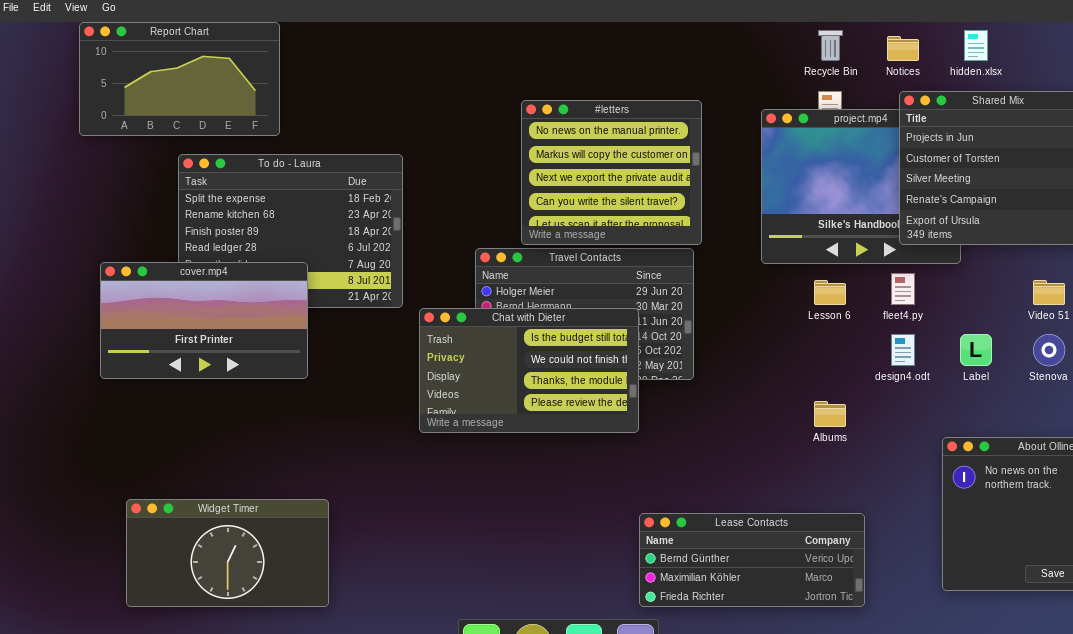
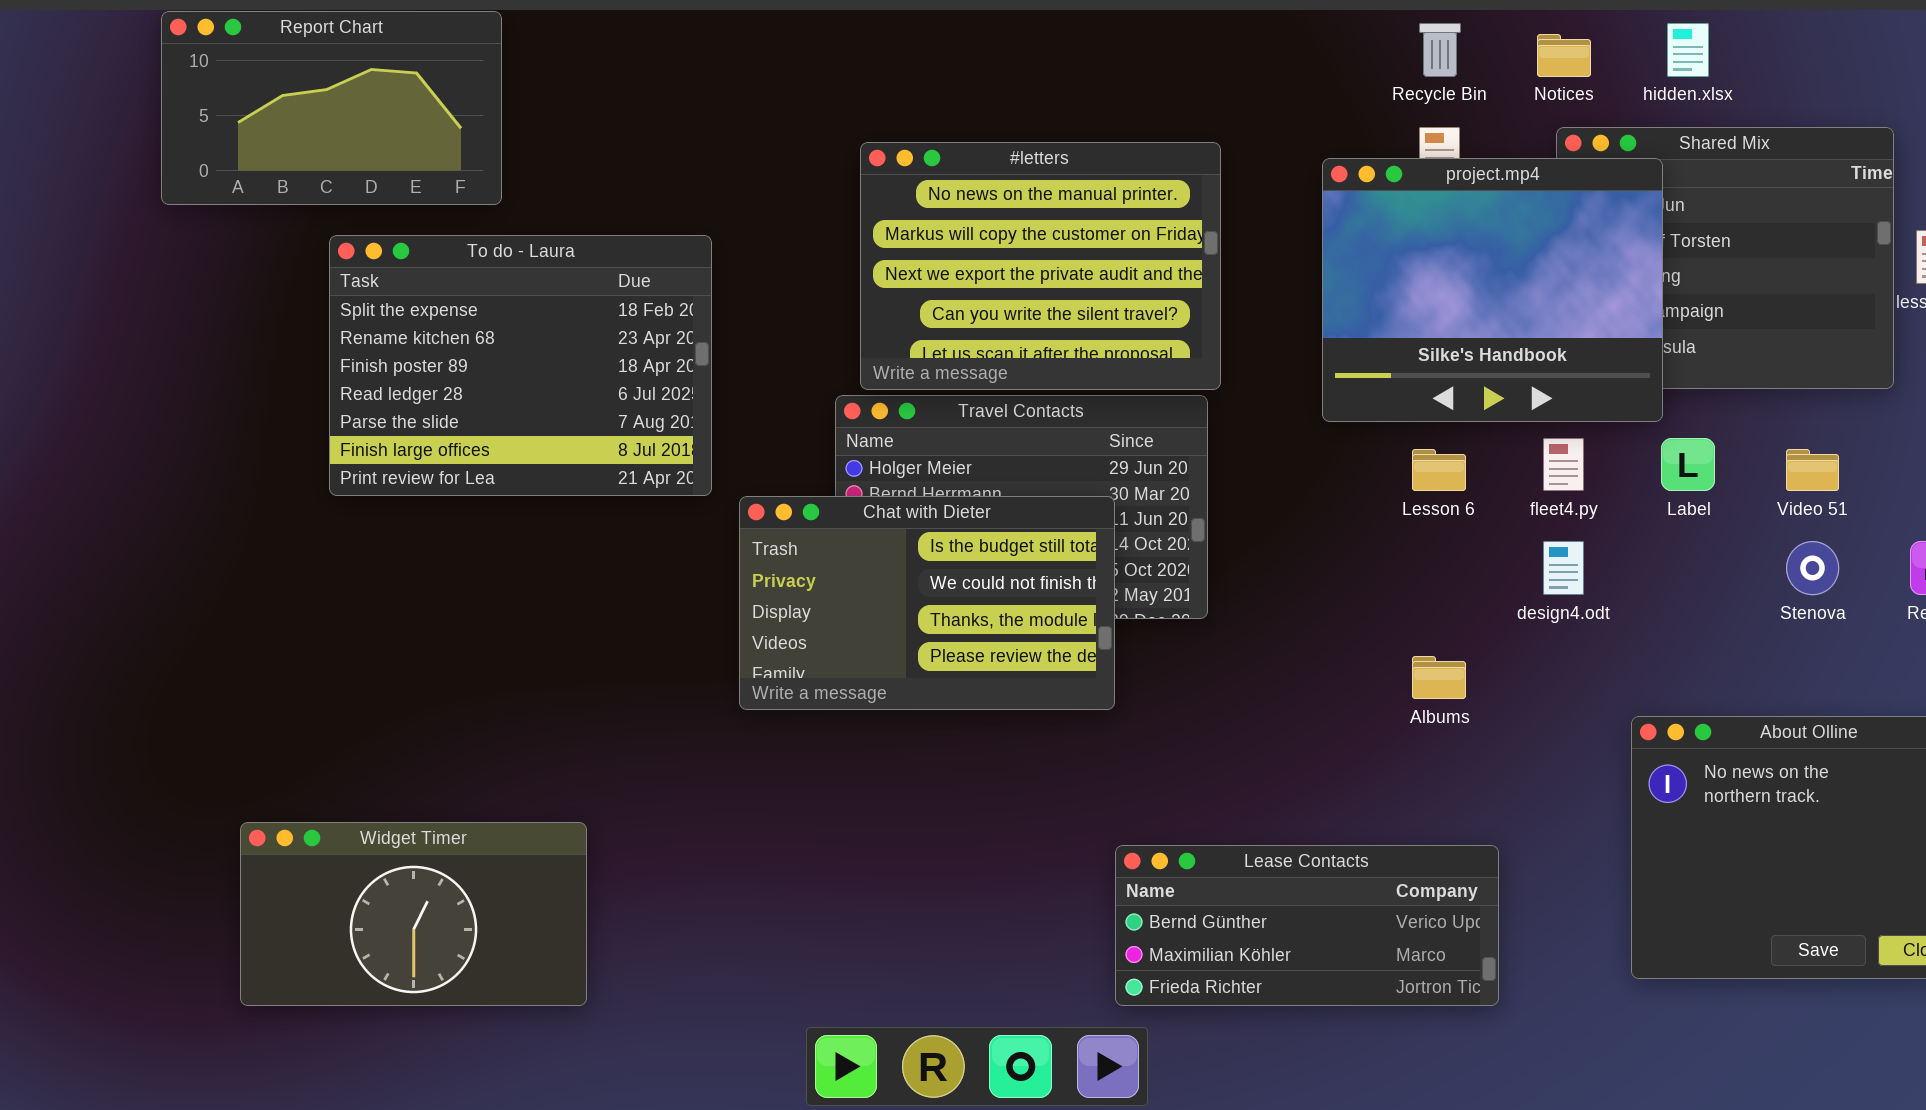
#letters: [521,100,702,245] -> [860,142,1221,390], resized
project.mp4: [761,109,961,264] -> [1322,158,1663,422], raised
cover.mp4: [100,262,308,379] -> none, closed
Label: [960,334,992,366] -> [1661,438,1715,491], moved

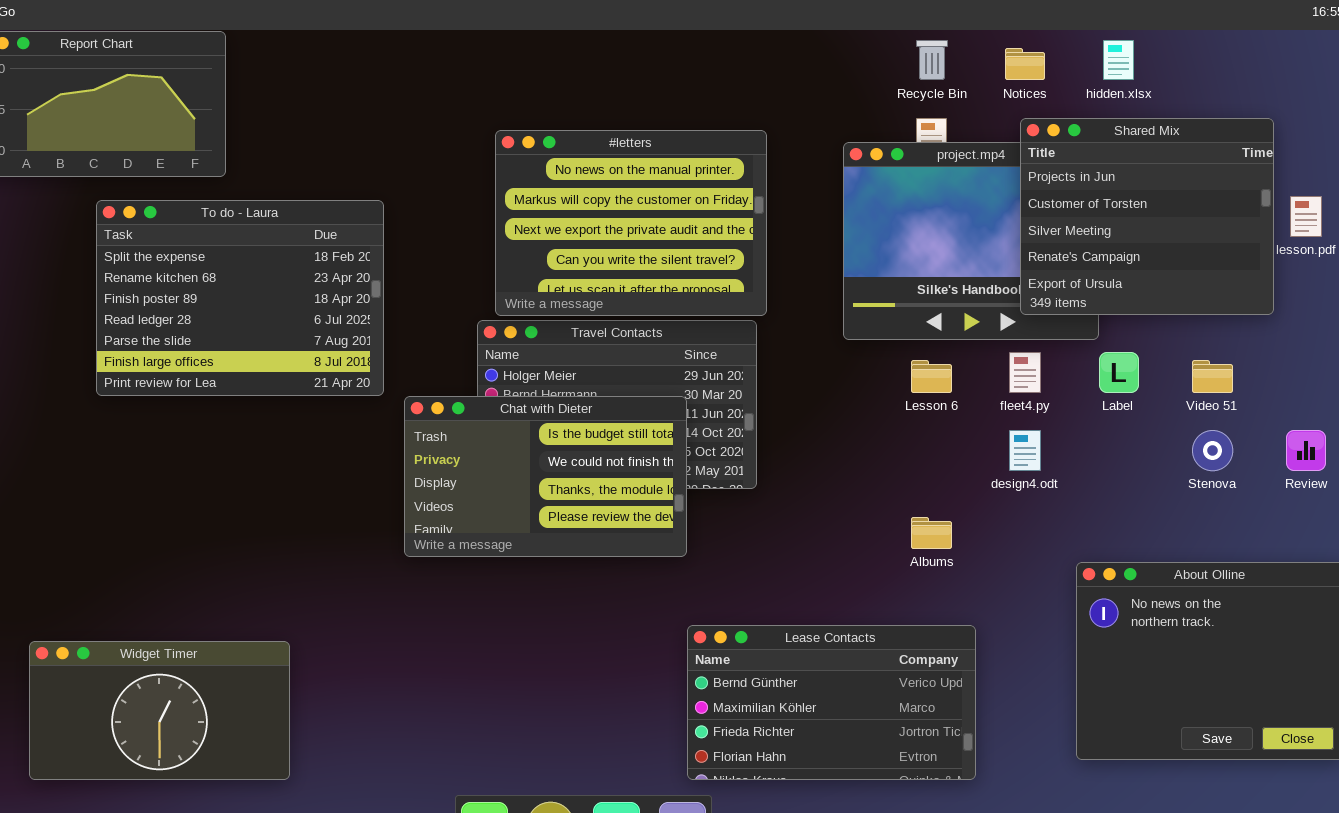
Shared Mix: [1556,127,1894,389] -> [1020,118,1274,315], raised
Lease Contacts: [1115,845,1499,1006] -> [687,625,976,780], resized

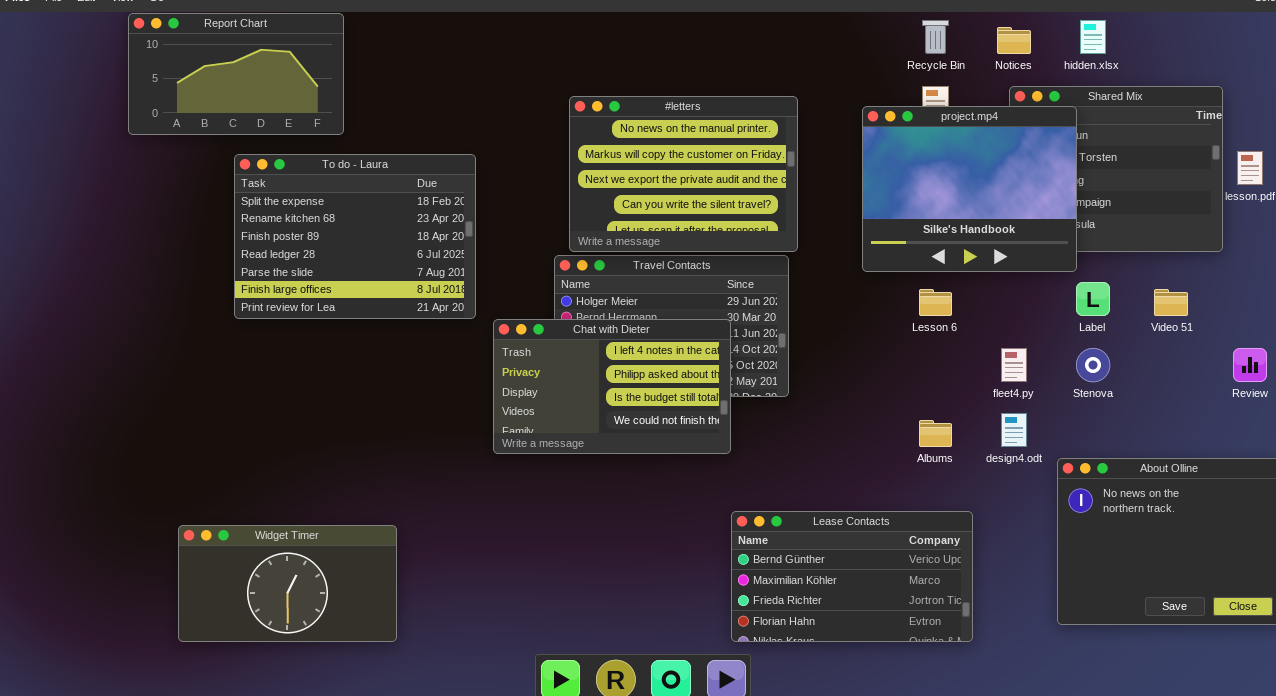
project.mp4: [843,142,1099,340] -> [862,106,1077,272], raised
fleet4.py: [1009,352,1041,393] -> [1001,348,1027,382], moved
Chat with Dieter: [404,396,687,557] -> [493,319,731,454], scrolled up 2 rows
design4.odt: [1009,430,1041,471] -> [1001,413,1027,447], moved
Stenova: [1192,430,1233,471] -> [1076,348,1110,382], moved

